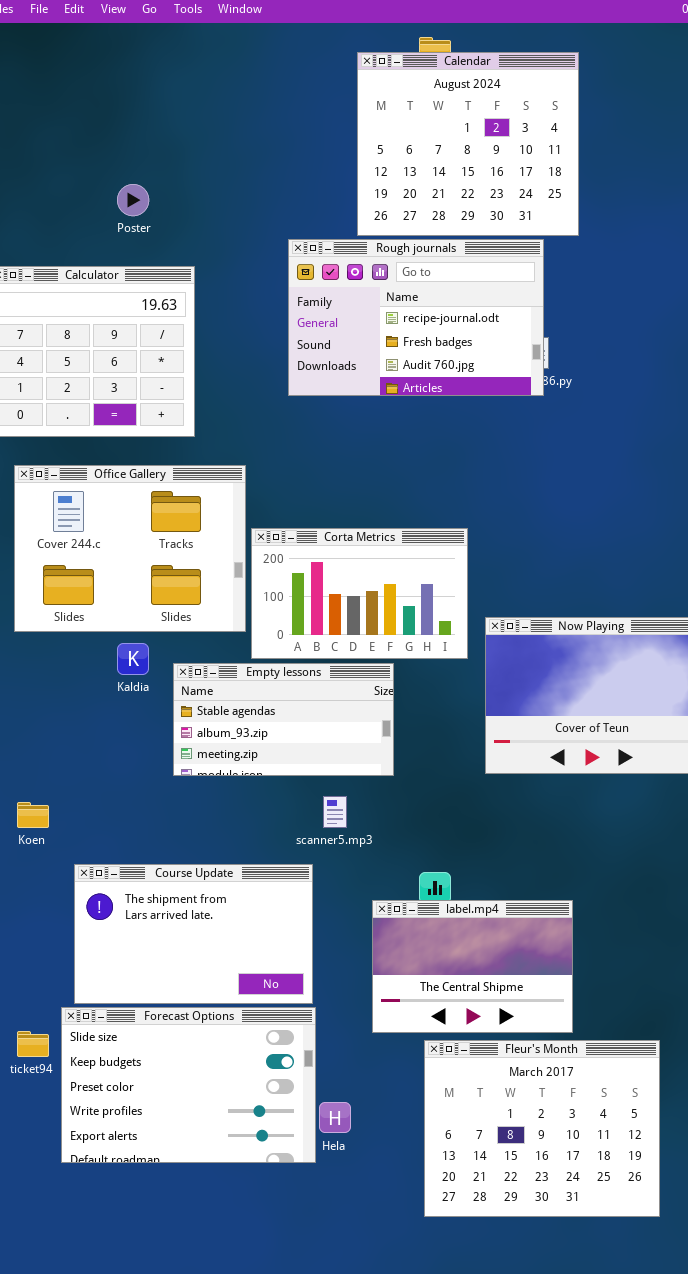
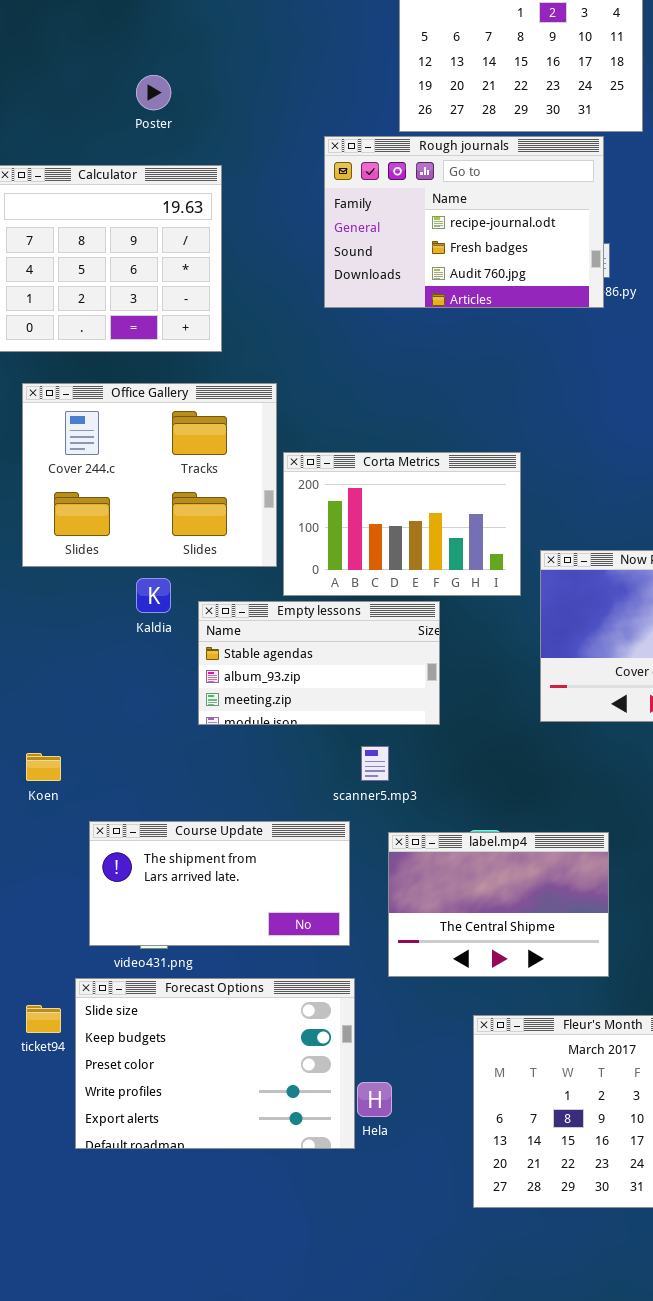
Course Update: [74,864,313,1004] -> [89,821,350,946], resized
label.mp4: [372,900,573,1033] -> [388,832,609,977], moved

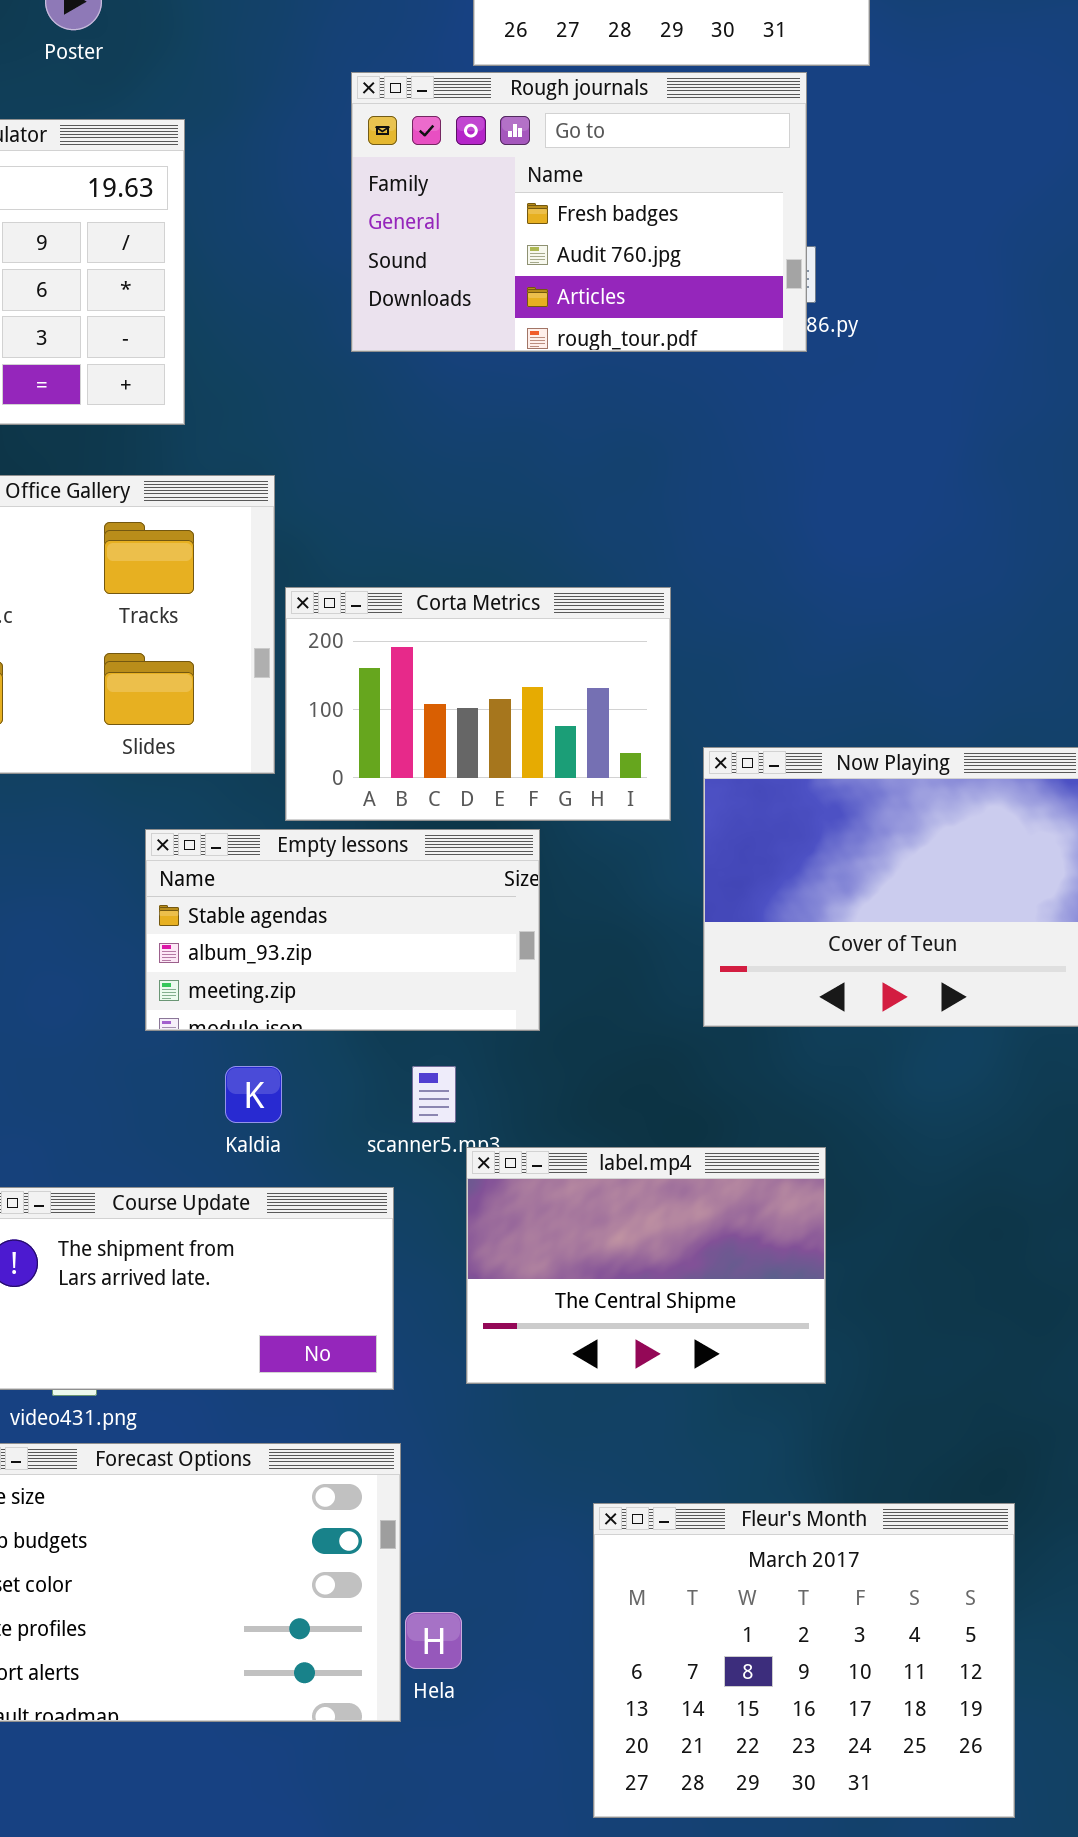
Rough journals: [324,136,604,308] -> [351,72,807,352], scrolled down 1 row
Kaldia: [136,578,171,613] -> [225,1066,282,1123], moved
label.mp4: [388,832,609,977] -> [466,1147,826,1384], moved

